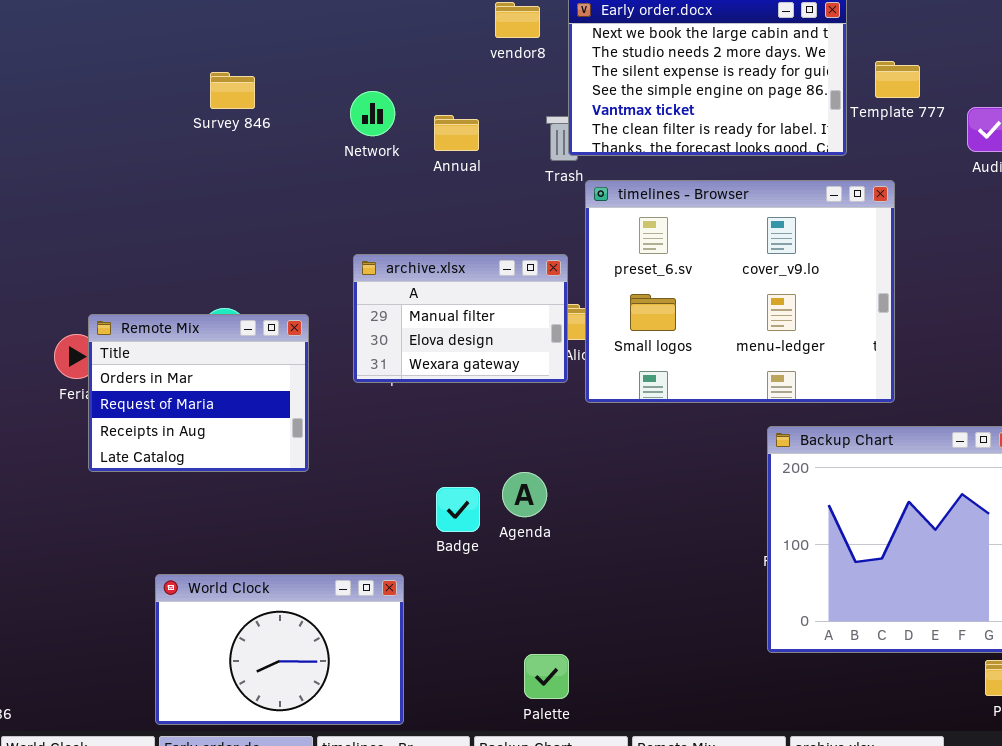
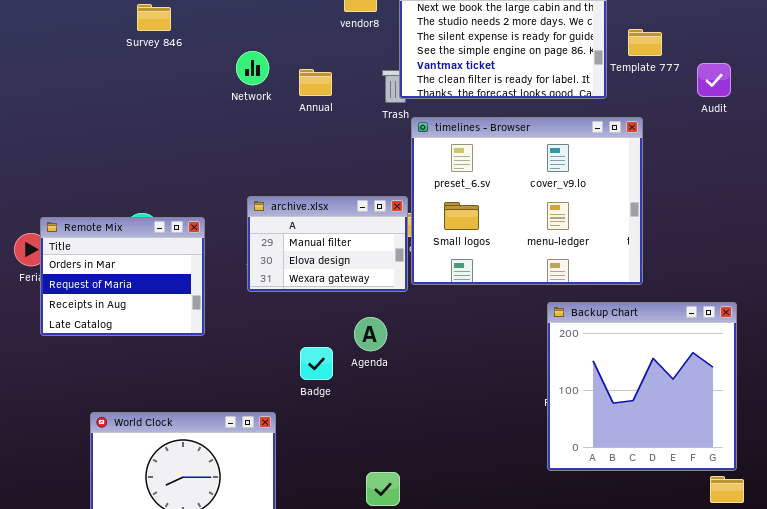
Survey 846: [210,72,255,109] -> [137,4,171,31], moved
archive.xlsx: [353,254,568,383] -> [247,196,408,292], moved
Agenda: [502,472,547,517] -> [354,317,387,351], moved

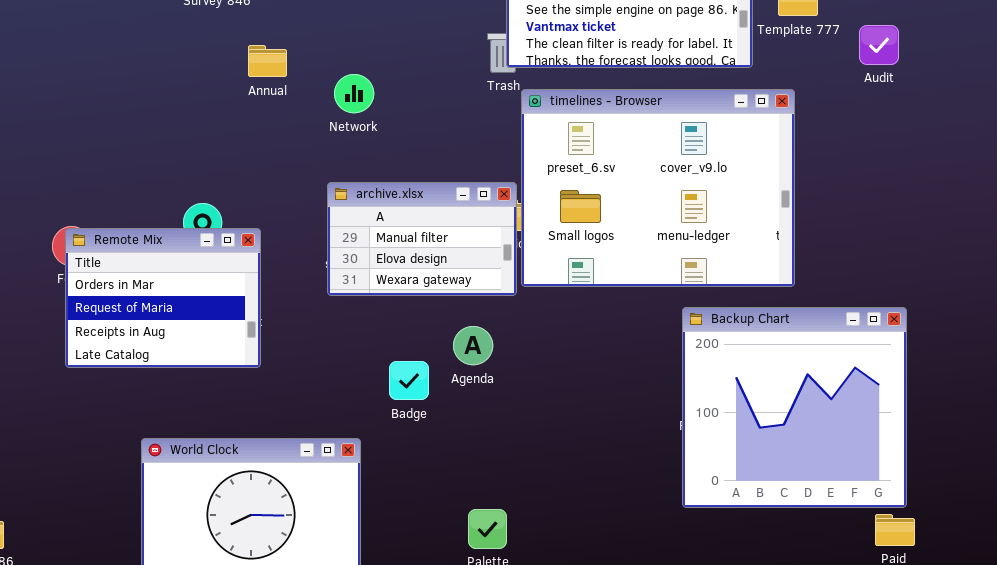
Network: [236,51,269,85] -> [334,74,374,113], moved
Annual: [299,69,332,96] -> [248,45,287,77], moved
Remote Mix: [40,217,205,336] -> [65,228,261,368], moved

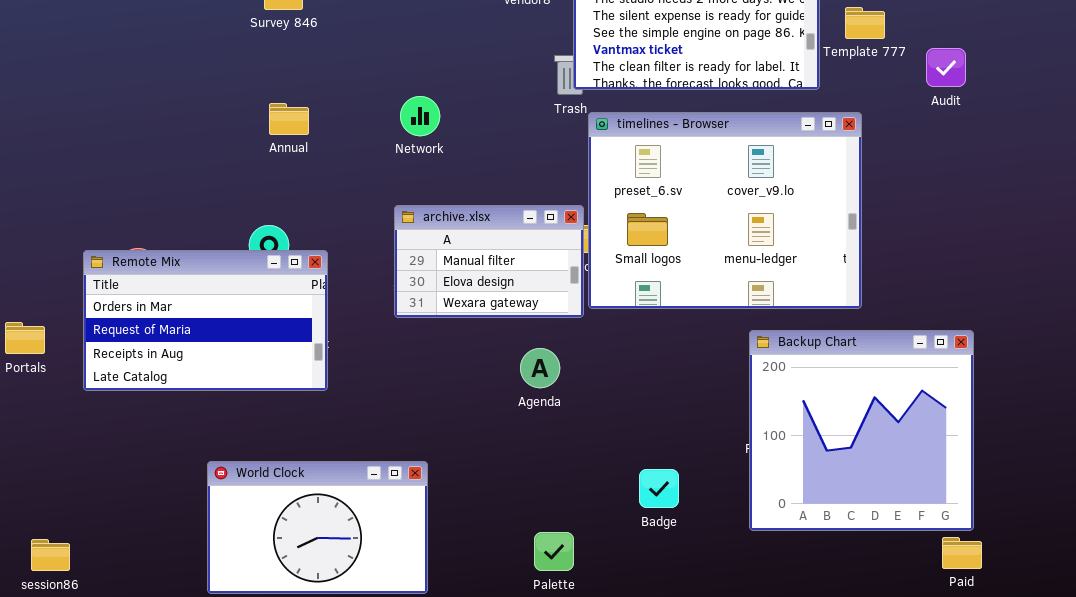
Annual: [248,45,287,77] -> [269,103,309,135], moved
Remote Mix: [65,228,261,368] -> [83,250,328,391], resized
Badge: [389,361,429,400] -> [639,469,679,508], moved

